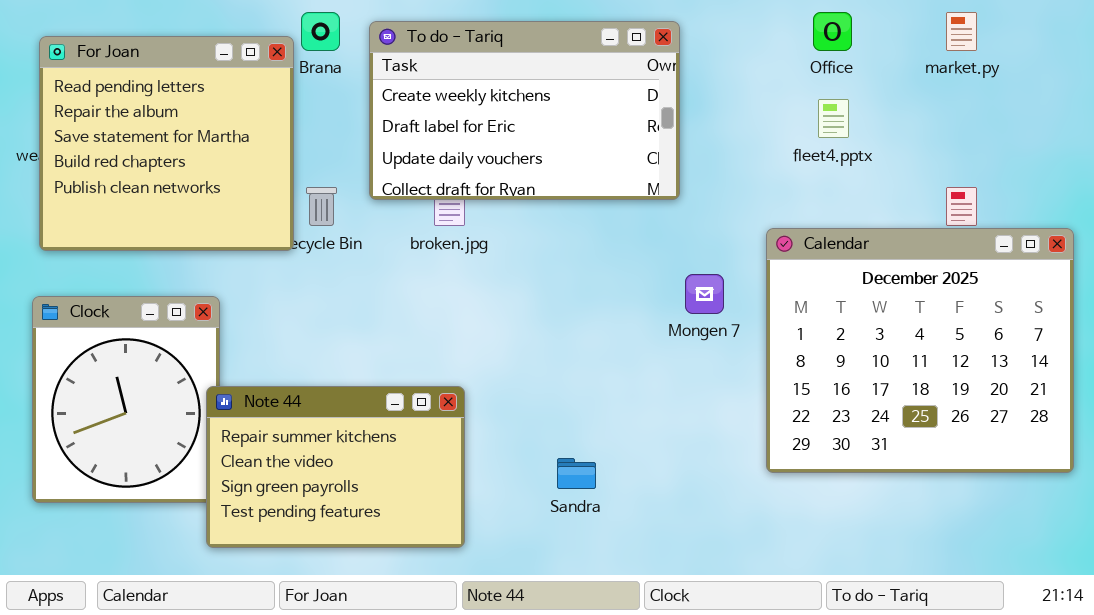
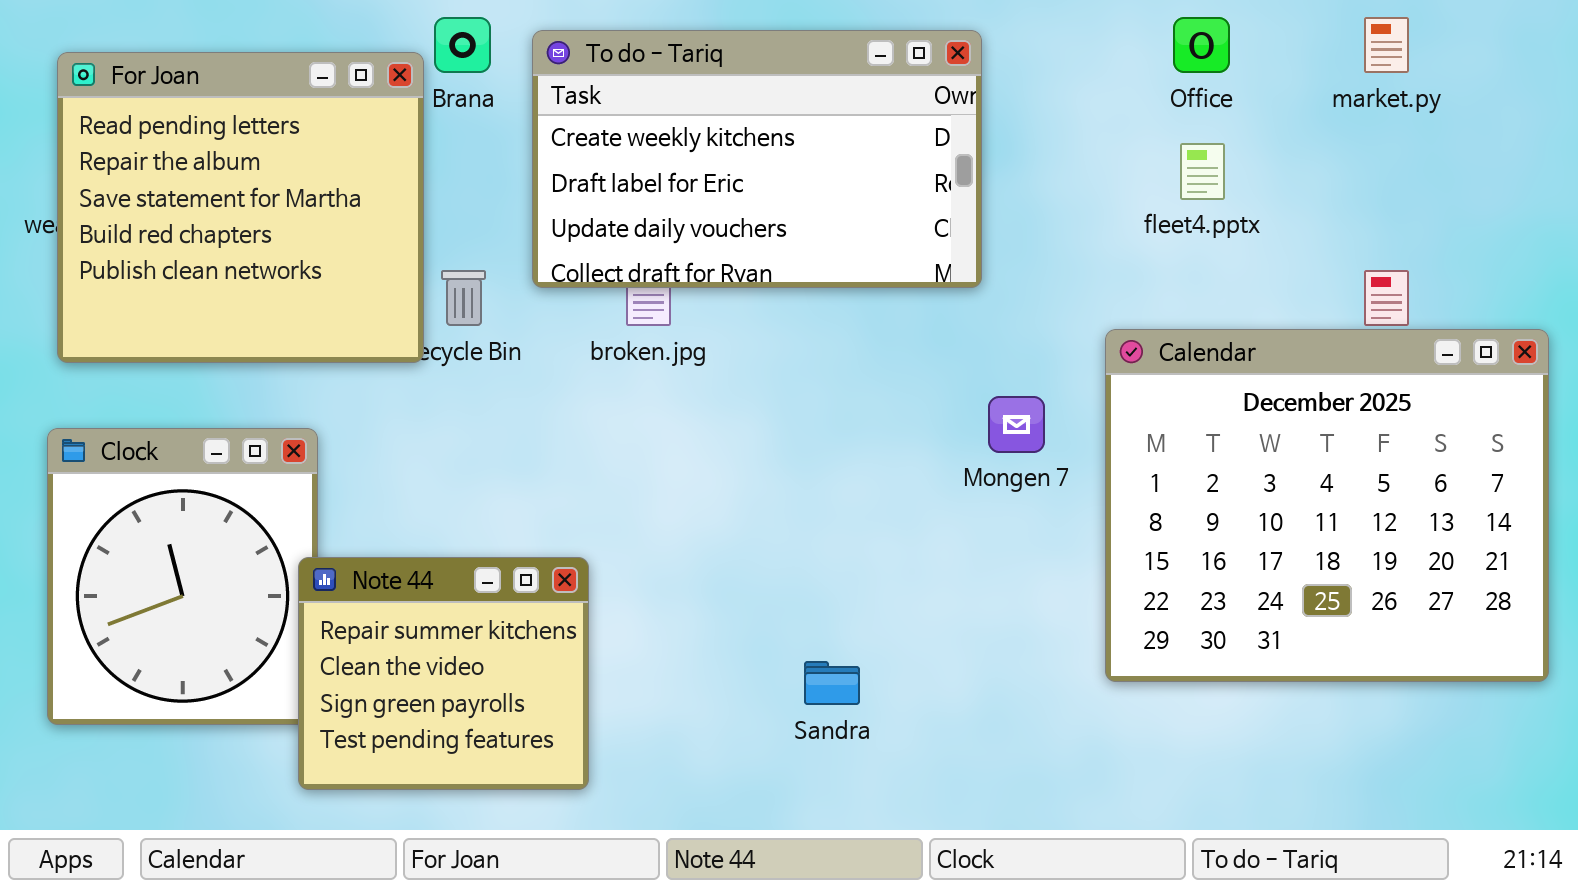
Note 44: [206,386,465,548] -> [298,557,589,790], resized

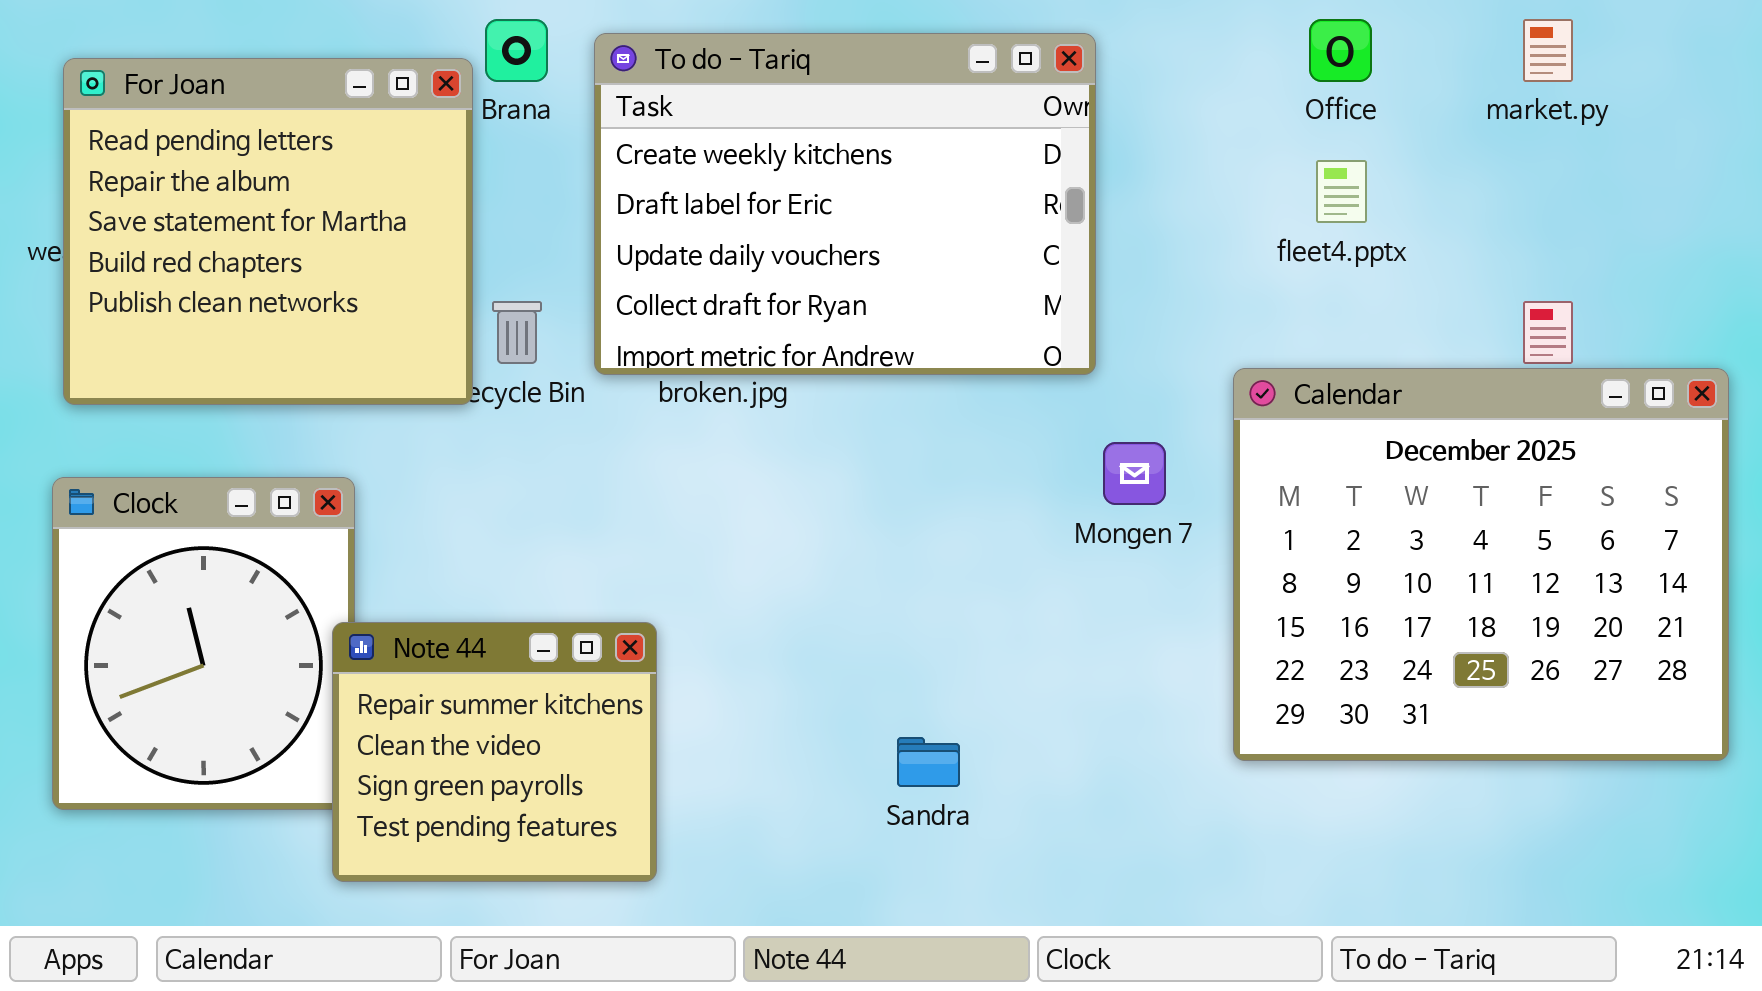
To do - Tariq: [532,30,982,288] -> [594,33,1096,375], resized

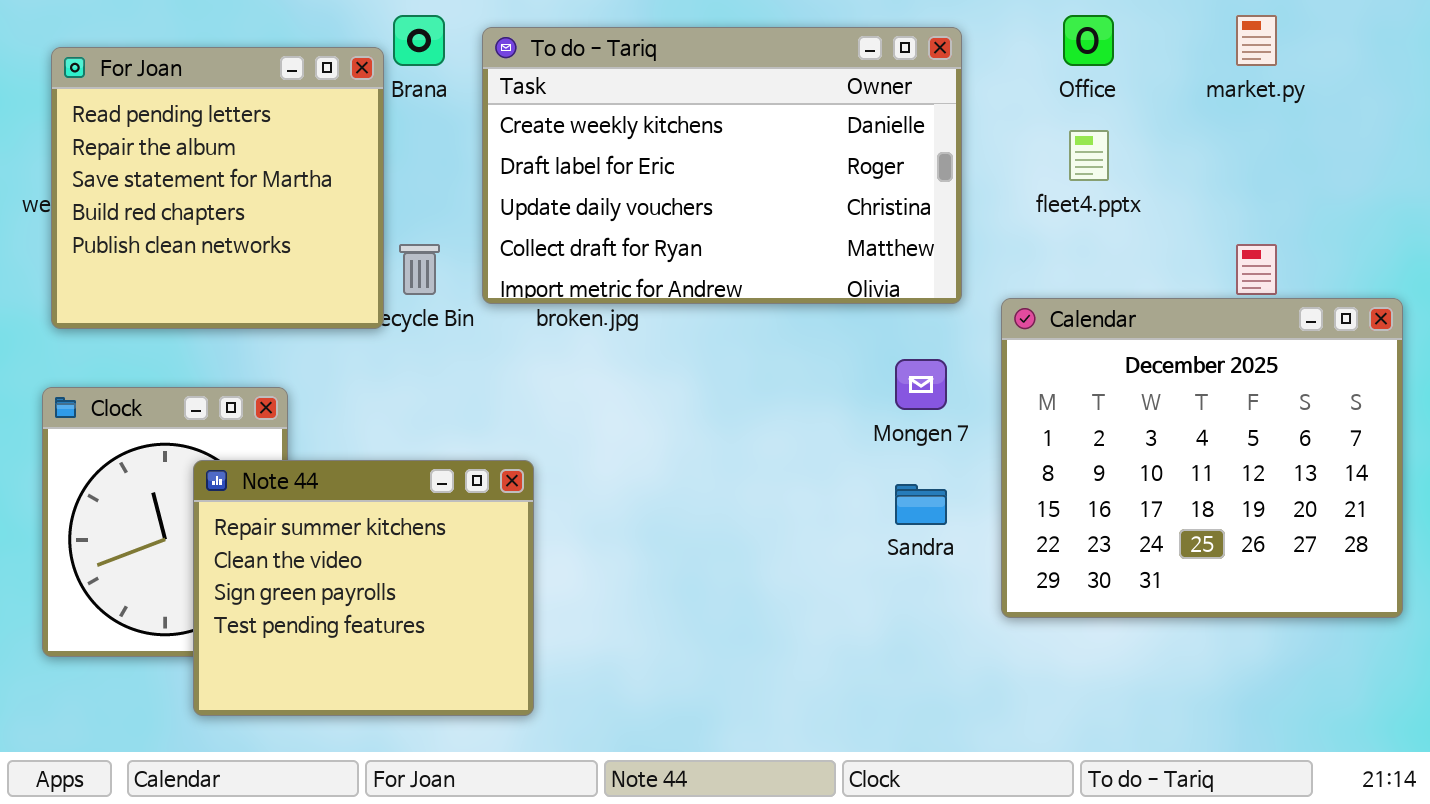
To do - Tariq: [594,33,1096,375] -> [482,27,962,304], resized
Note 44: [332,622,657,882] -> [193,460,534,716], resized
Sandra: [897,737,960,787] -> [895,484,947,525], moved

